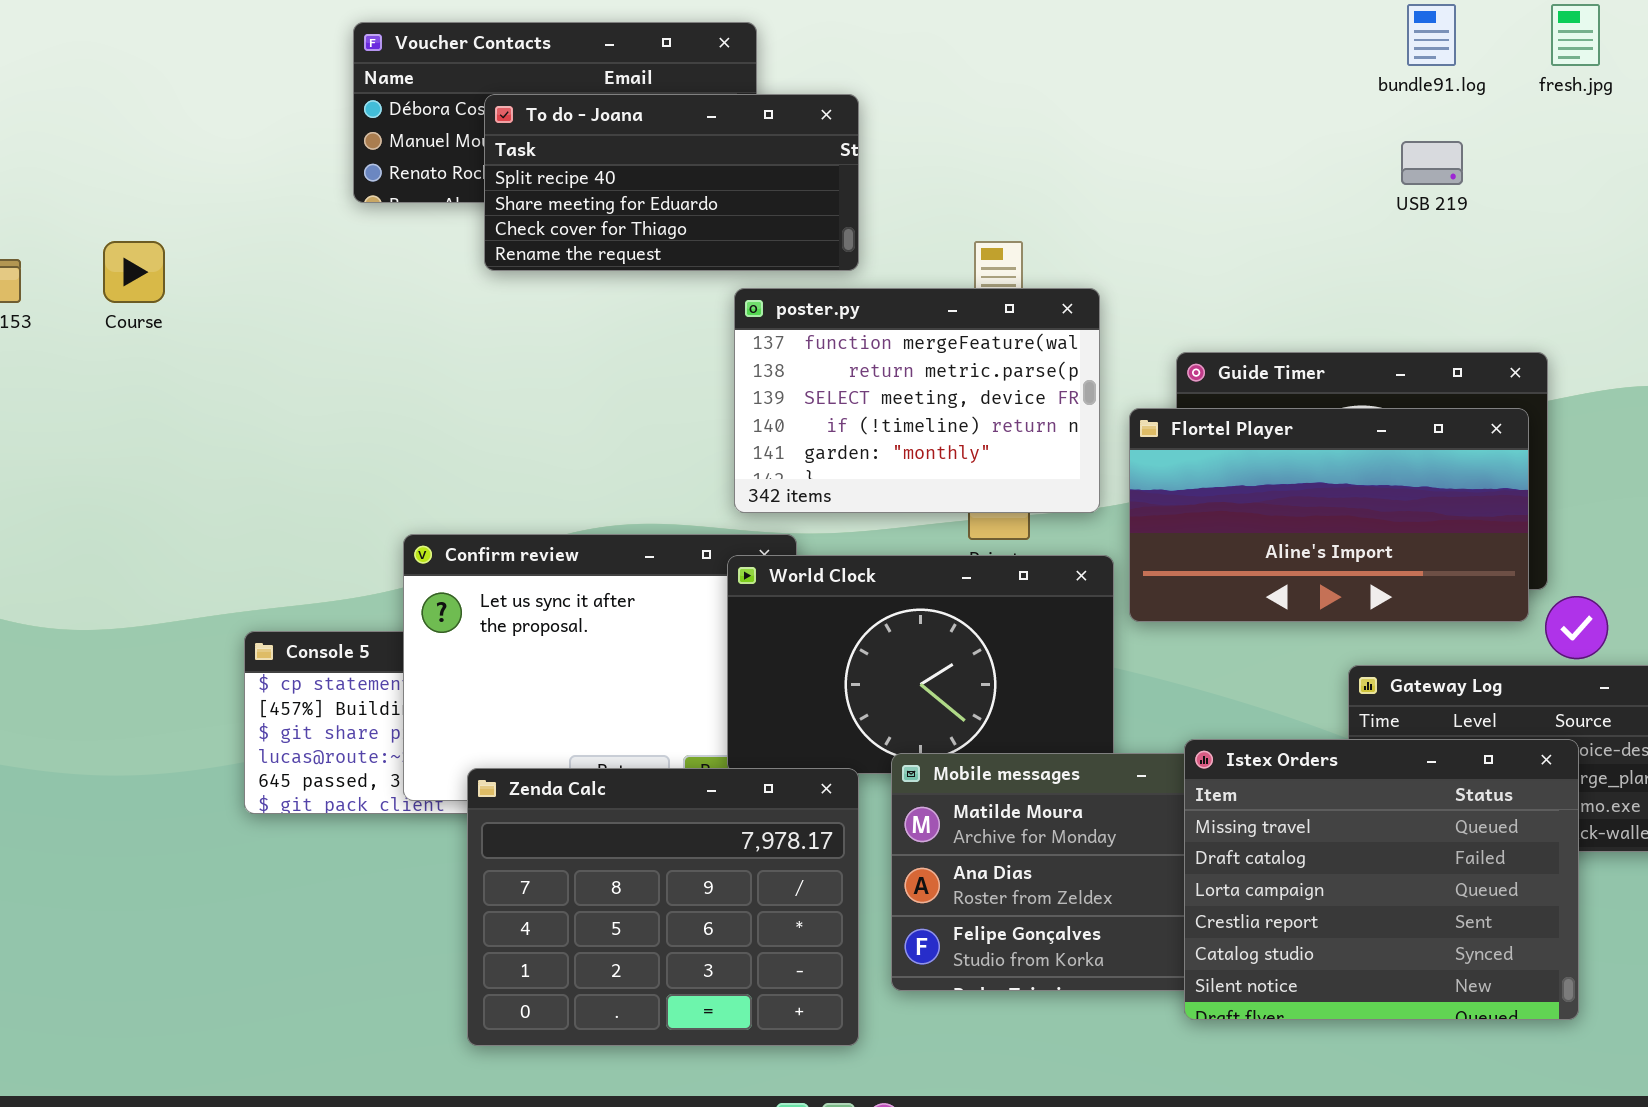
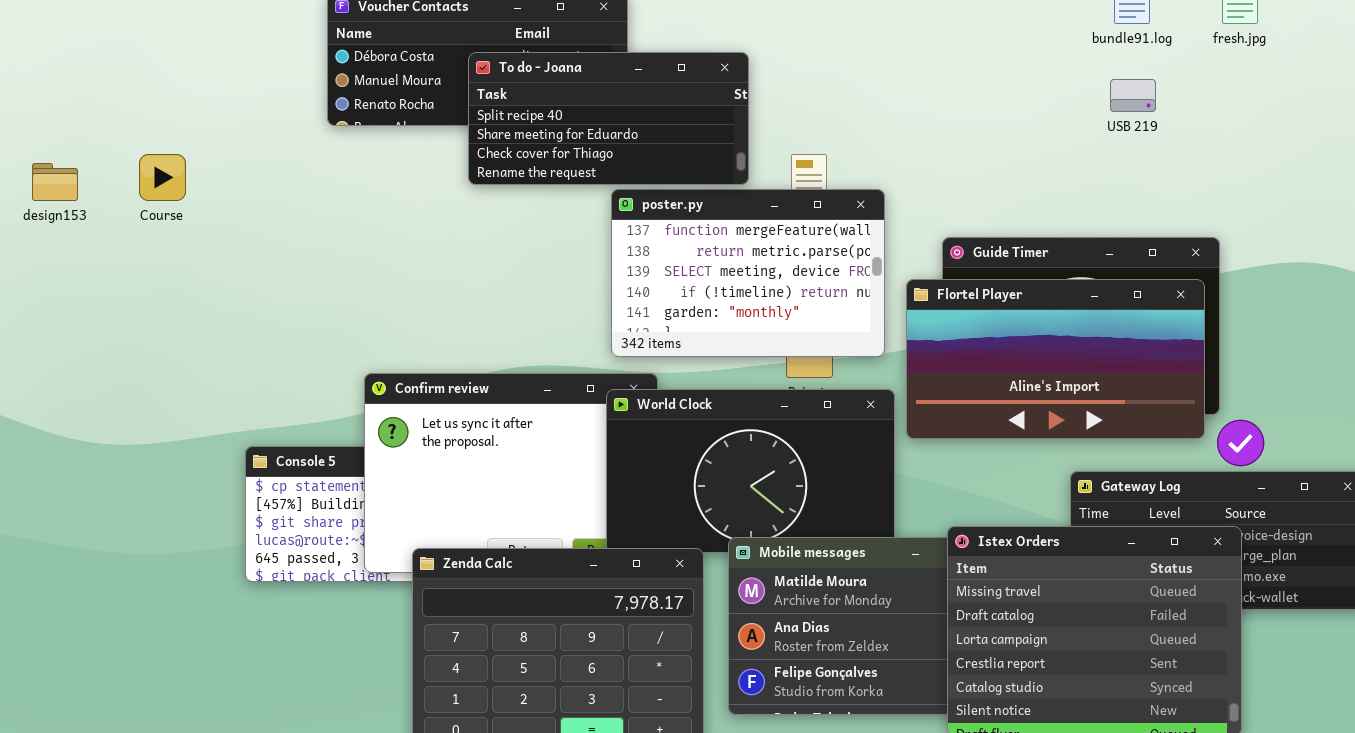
To do - Joana: [484,94,859,271] -> [468,52,749,185], moved

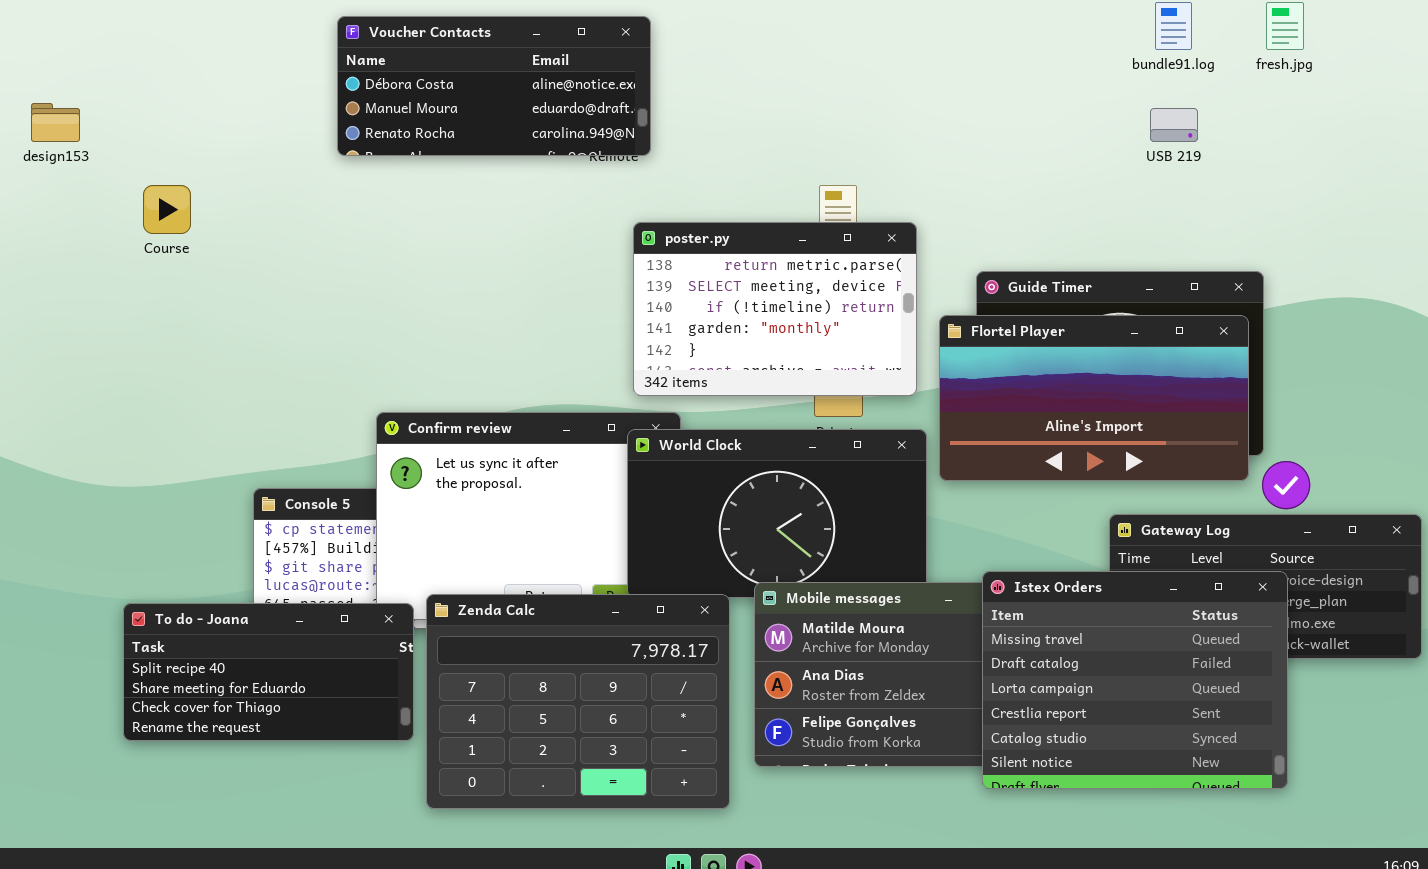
To do - Joana: [468,52,749,185] -> [123,603,414,741], moved
design153: [32,163,78,201] -> [31,103,80,142], moved
poster.py: [611,189,885,357] -> [633,222,917,396], scrolled down 1 row

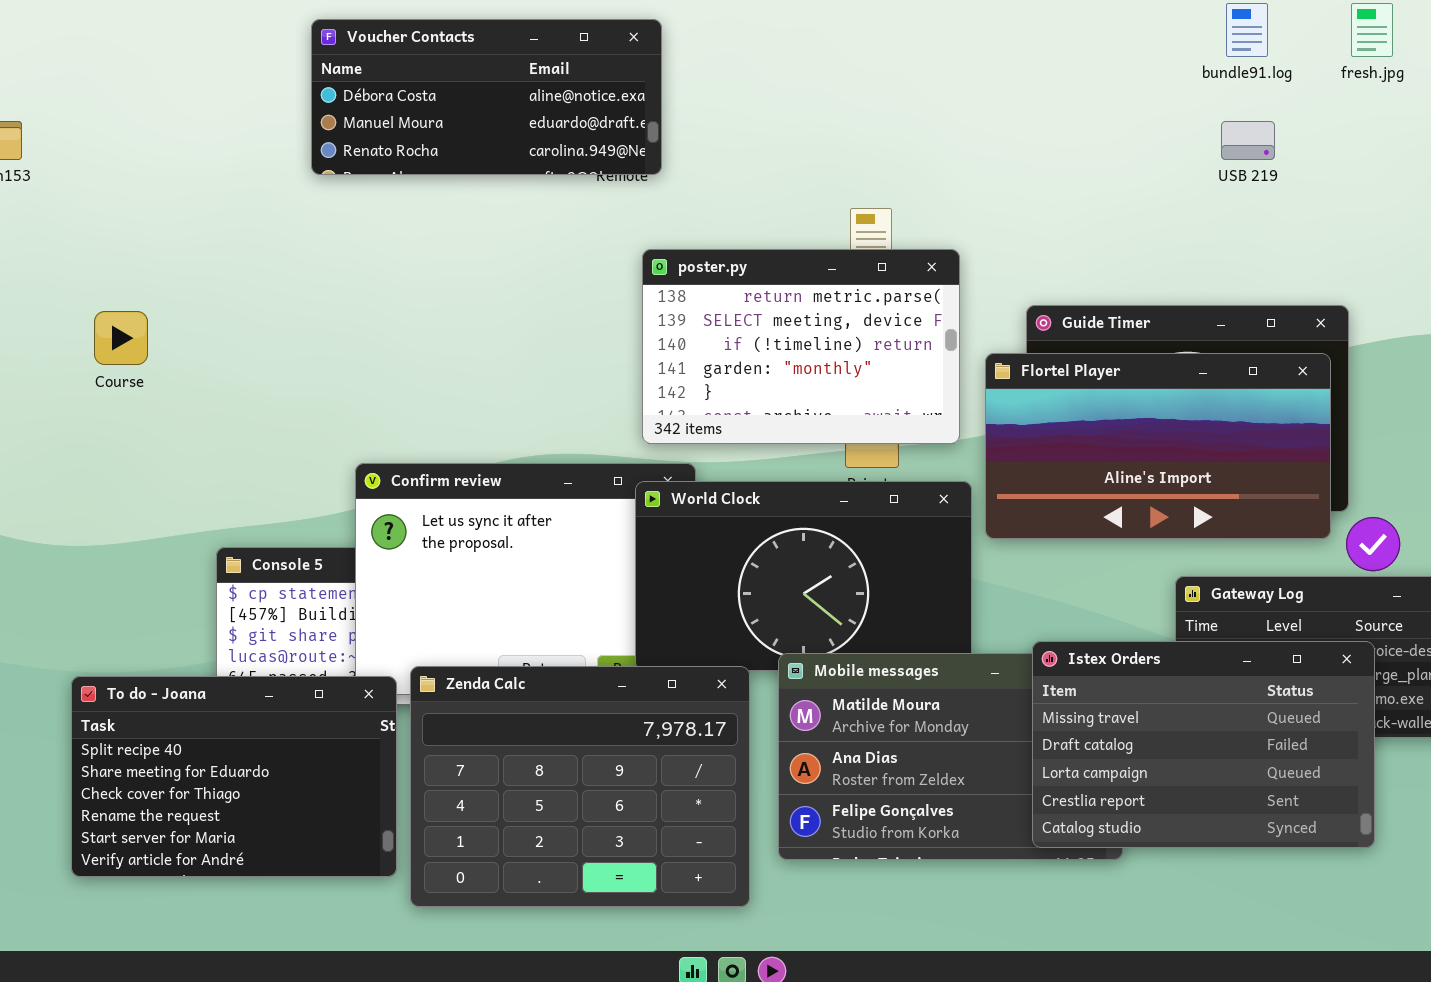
Course: [143,185,191,234] -> [94,311,148,365], moved
Istex Orders: [982,571,1288,789] -> [1032,641,1375,848], resized
To do - Joana: [123,603,414,741] -> [71,676,397,877], resized

